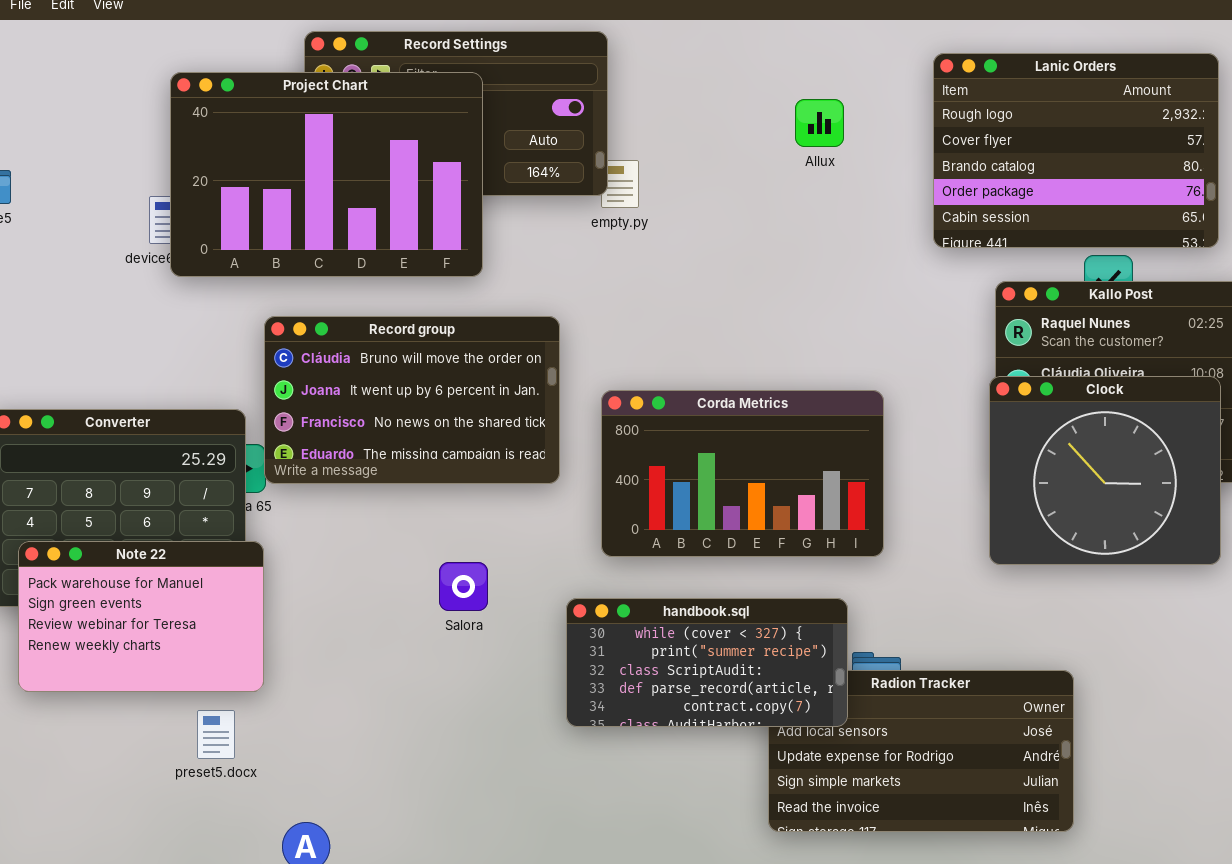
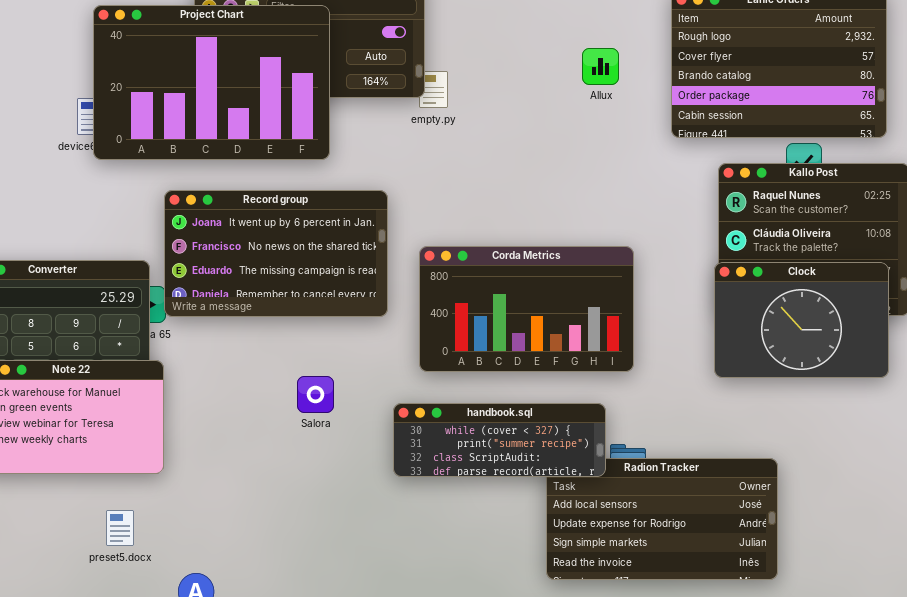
Allux: [795,99,844,147] -> [582,48,619,85], moved
Record group: [264,316,560,484] -> [164,190,388,317], scrolled down 1 row
Clock: [989,376,1221,565] -> [714,262,889,378], resized
handbook.sql: [566,598,848,727] -> [393,403,606,477], resized
preset5.docx: [197,710,235,759] -> [106,510,134,546], moved

